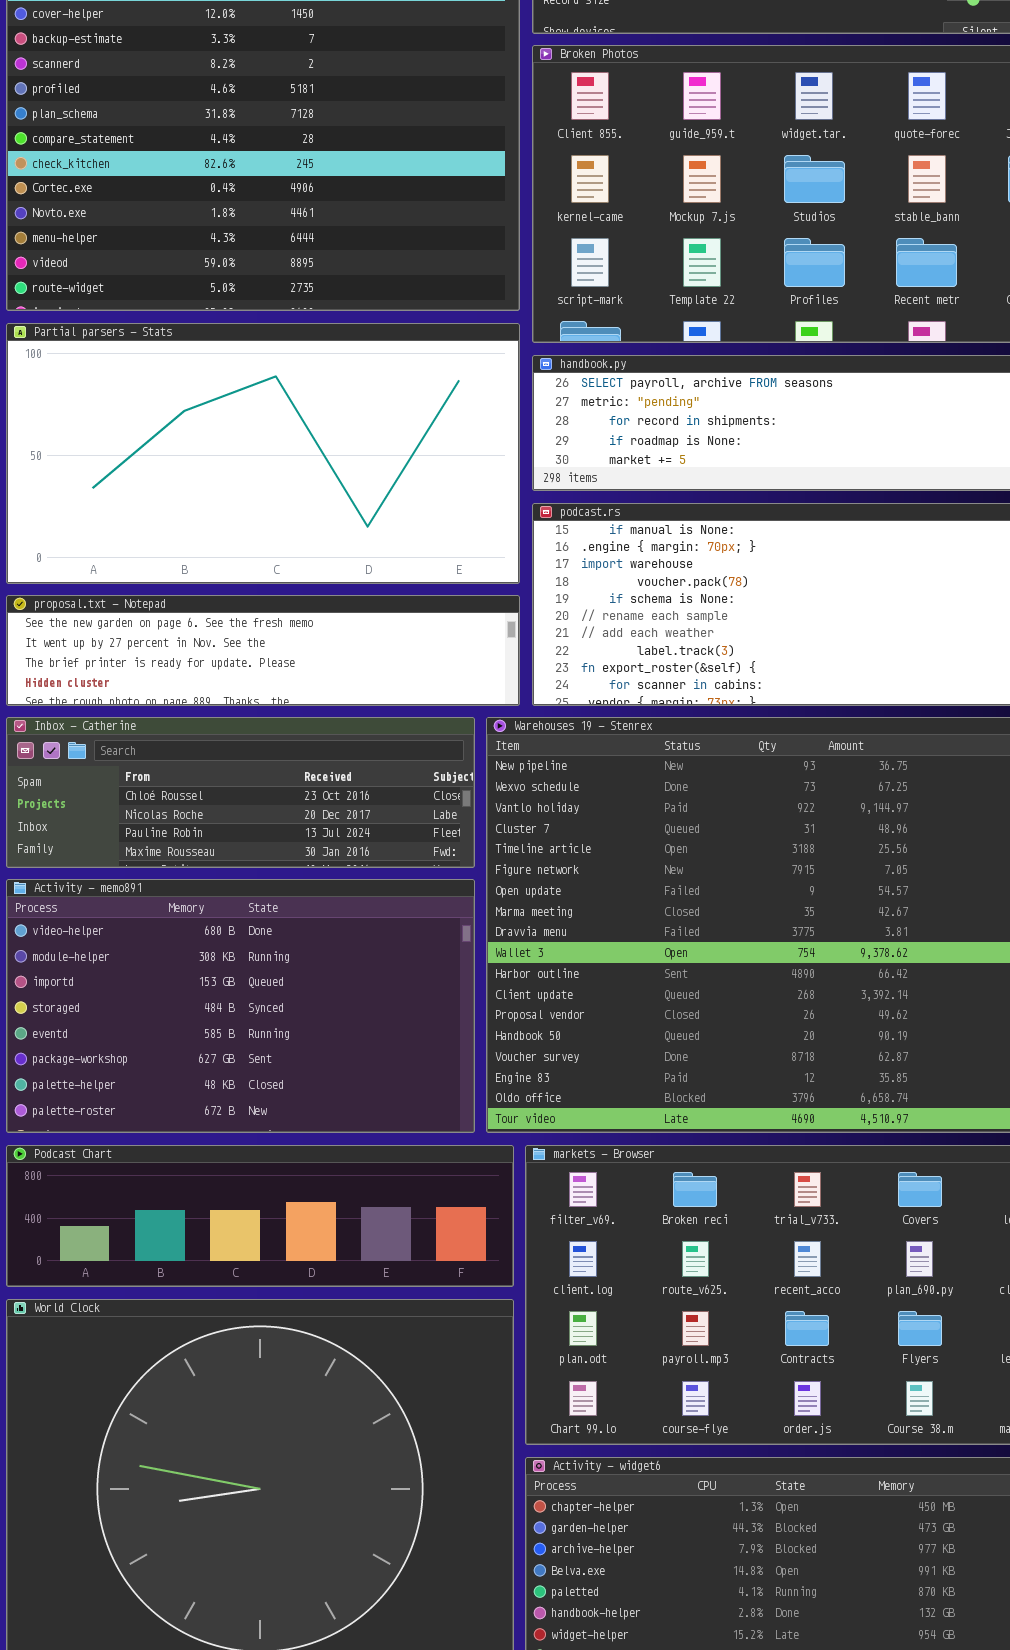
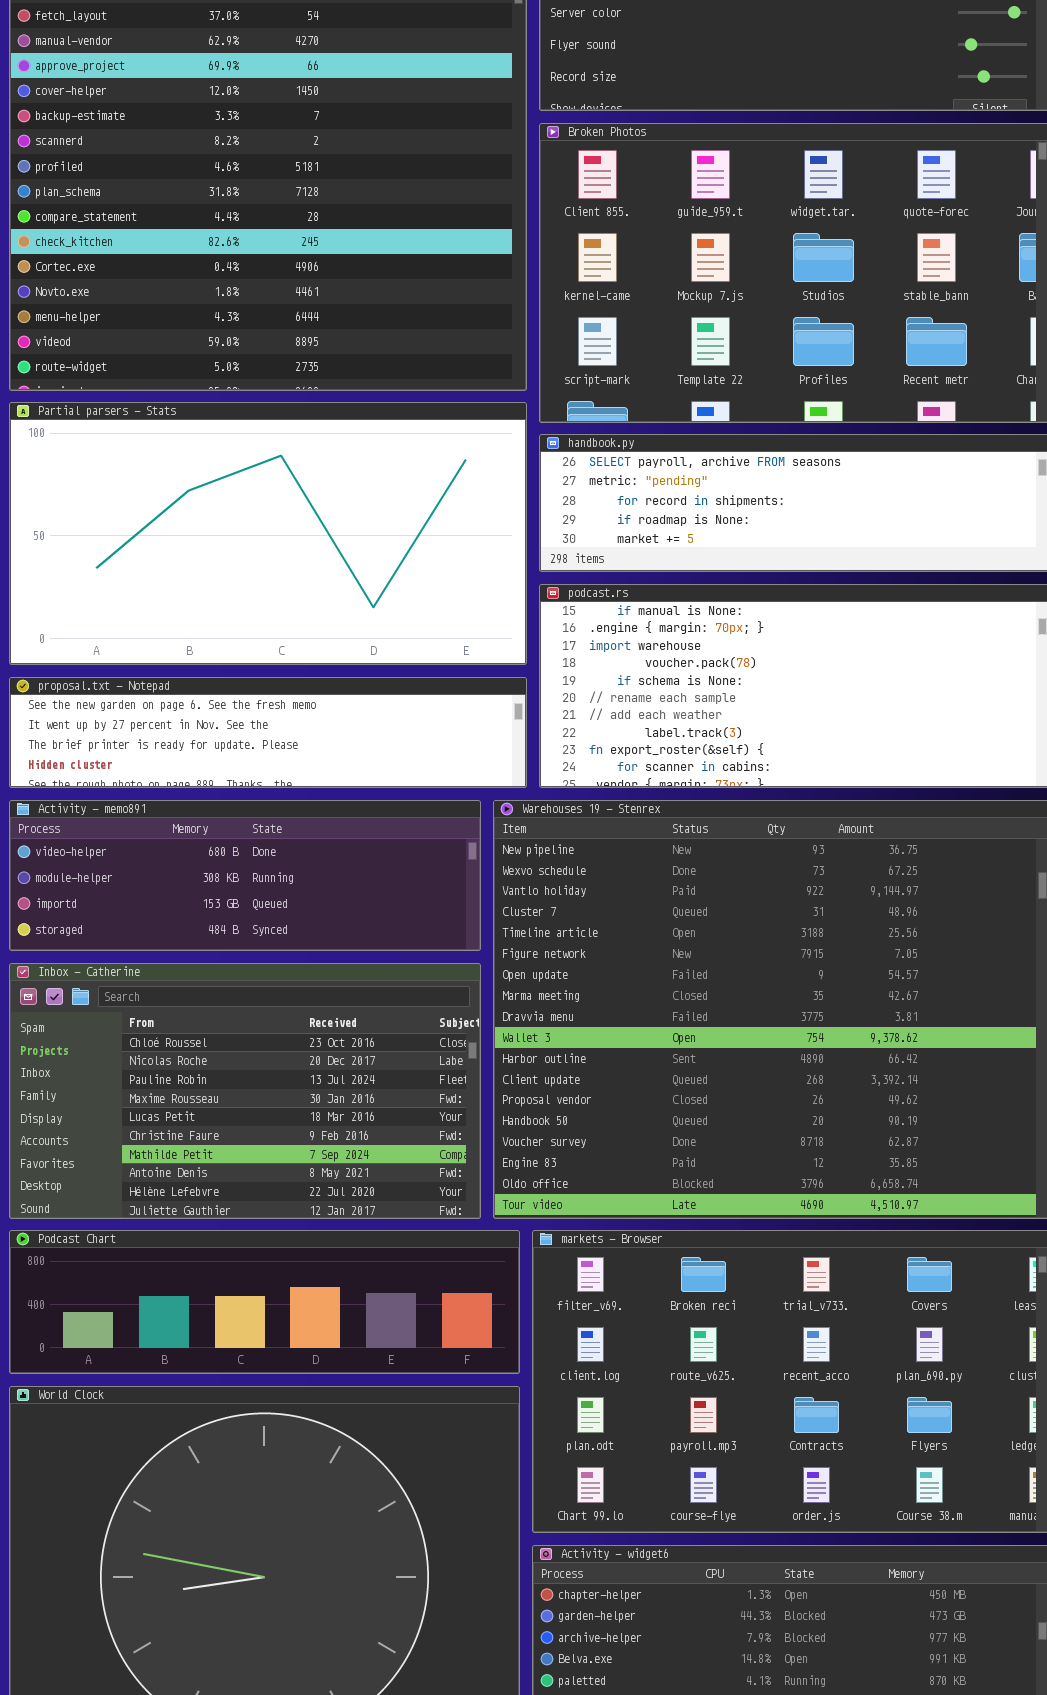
Inbox - Catherine: [6,717,475,868] -> [9,963,481,1219], moved, resized
Activity - memo891: [6,879,475,1133] -> [9,800,481,951], moved, resized

